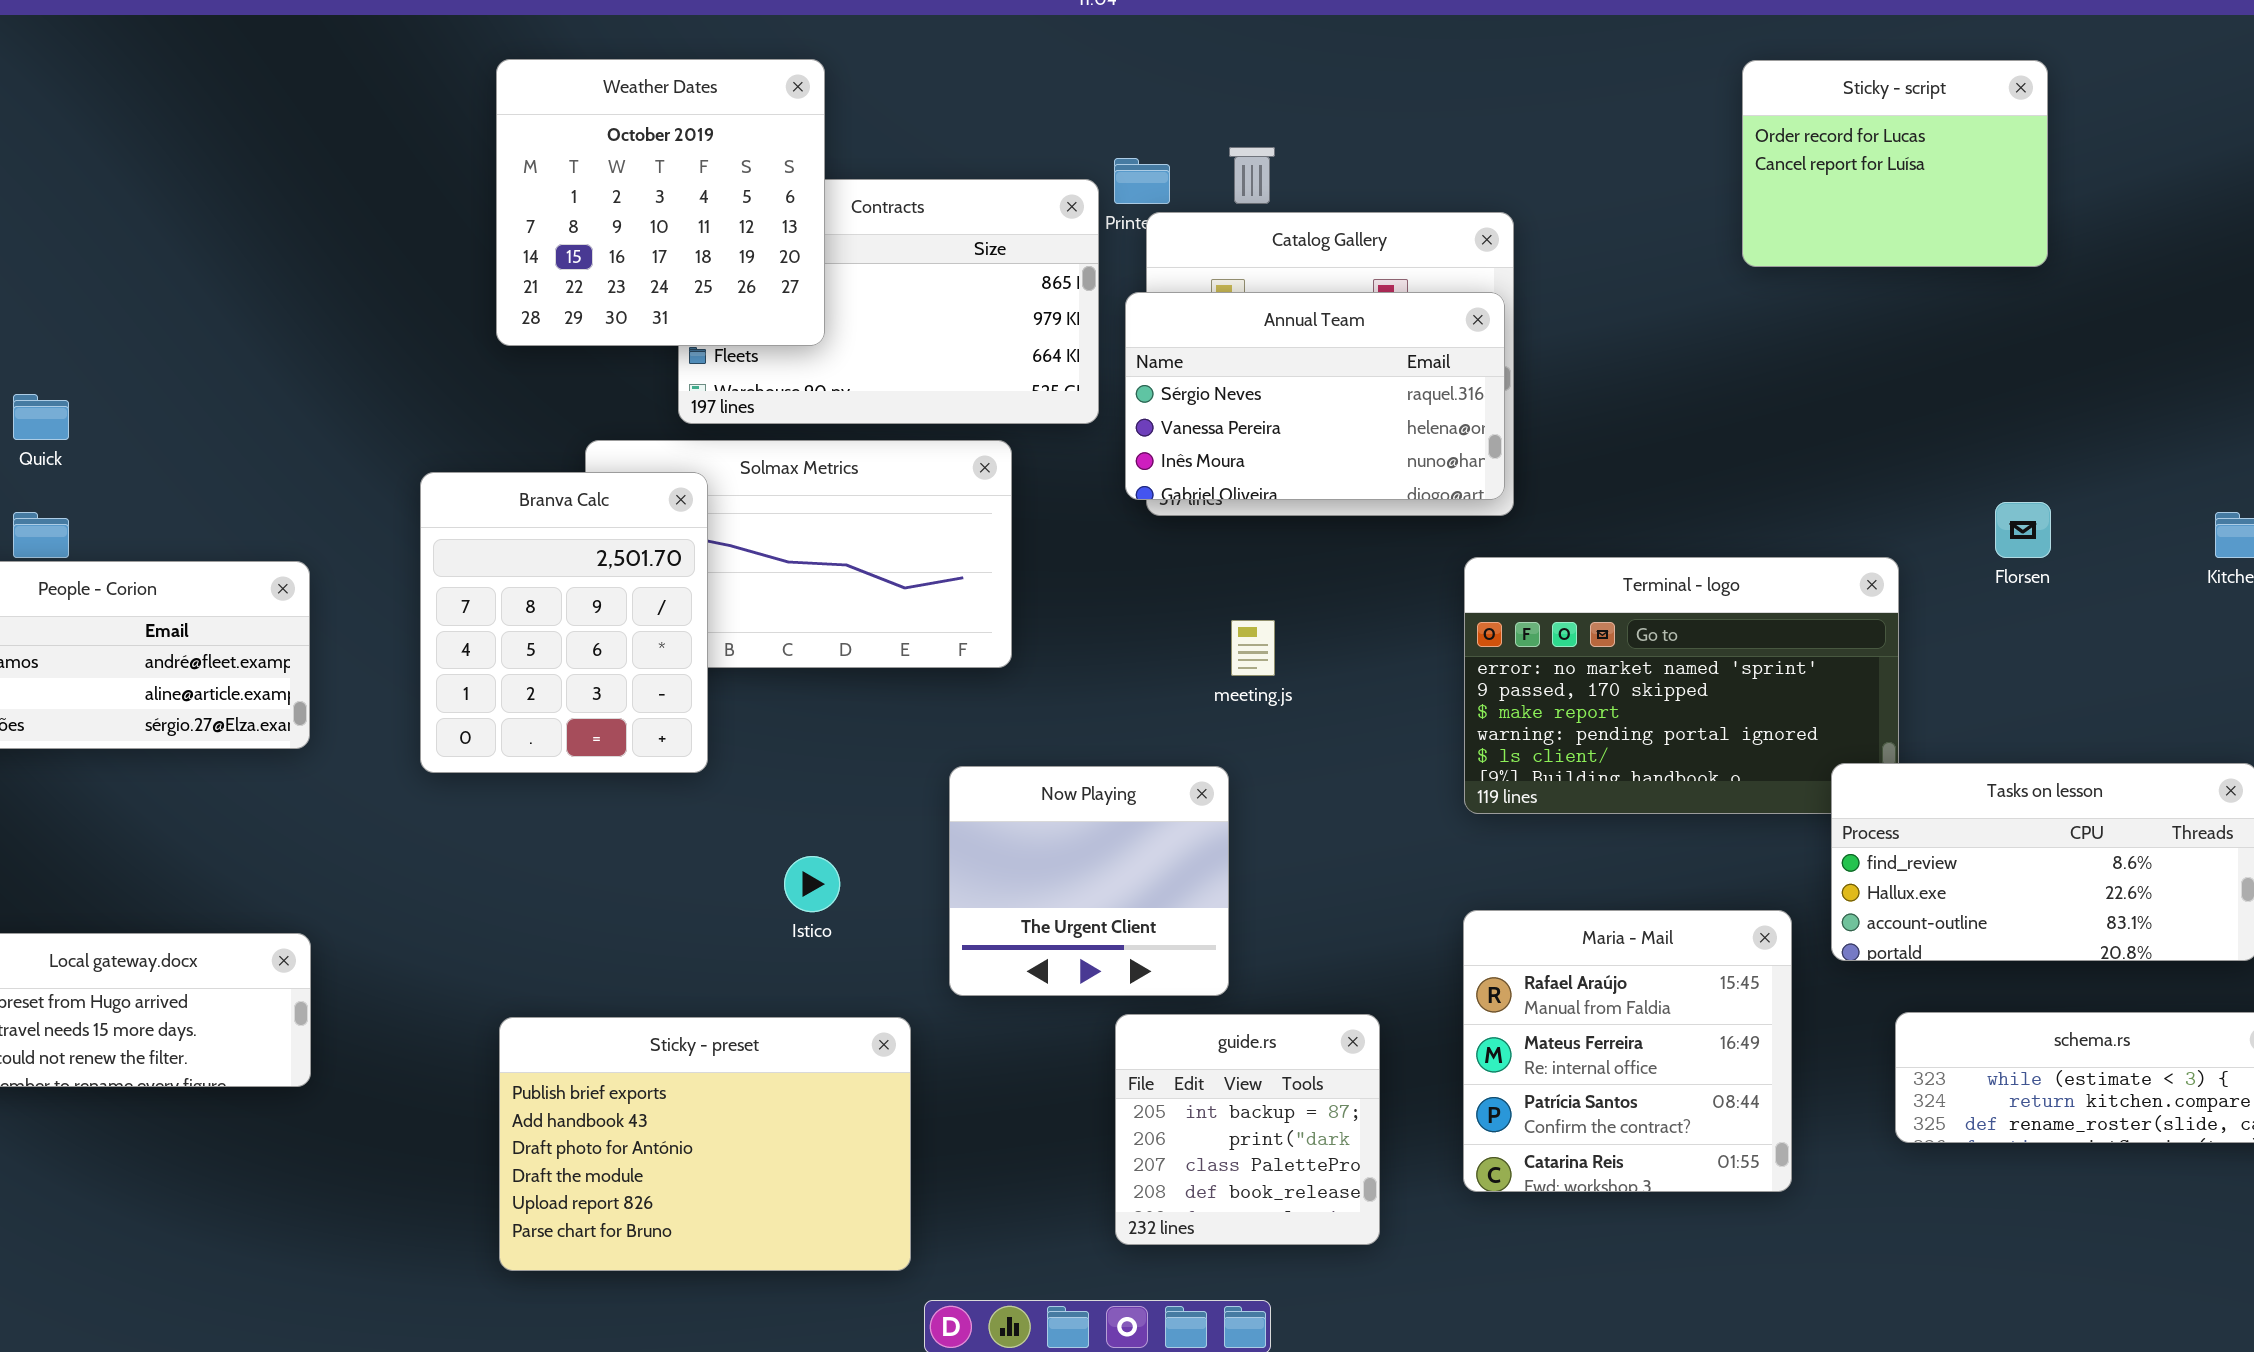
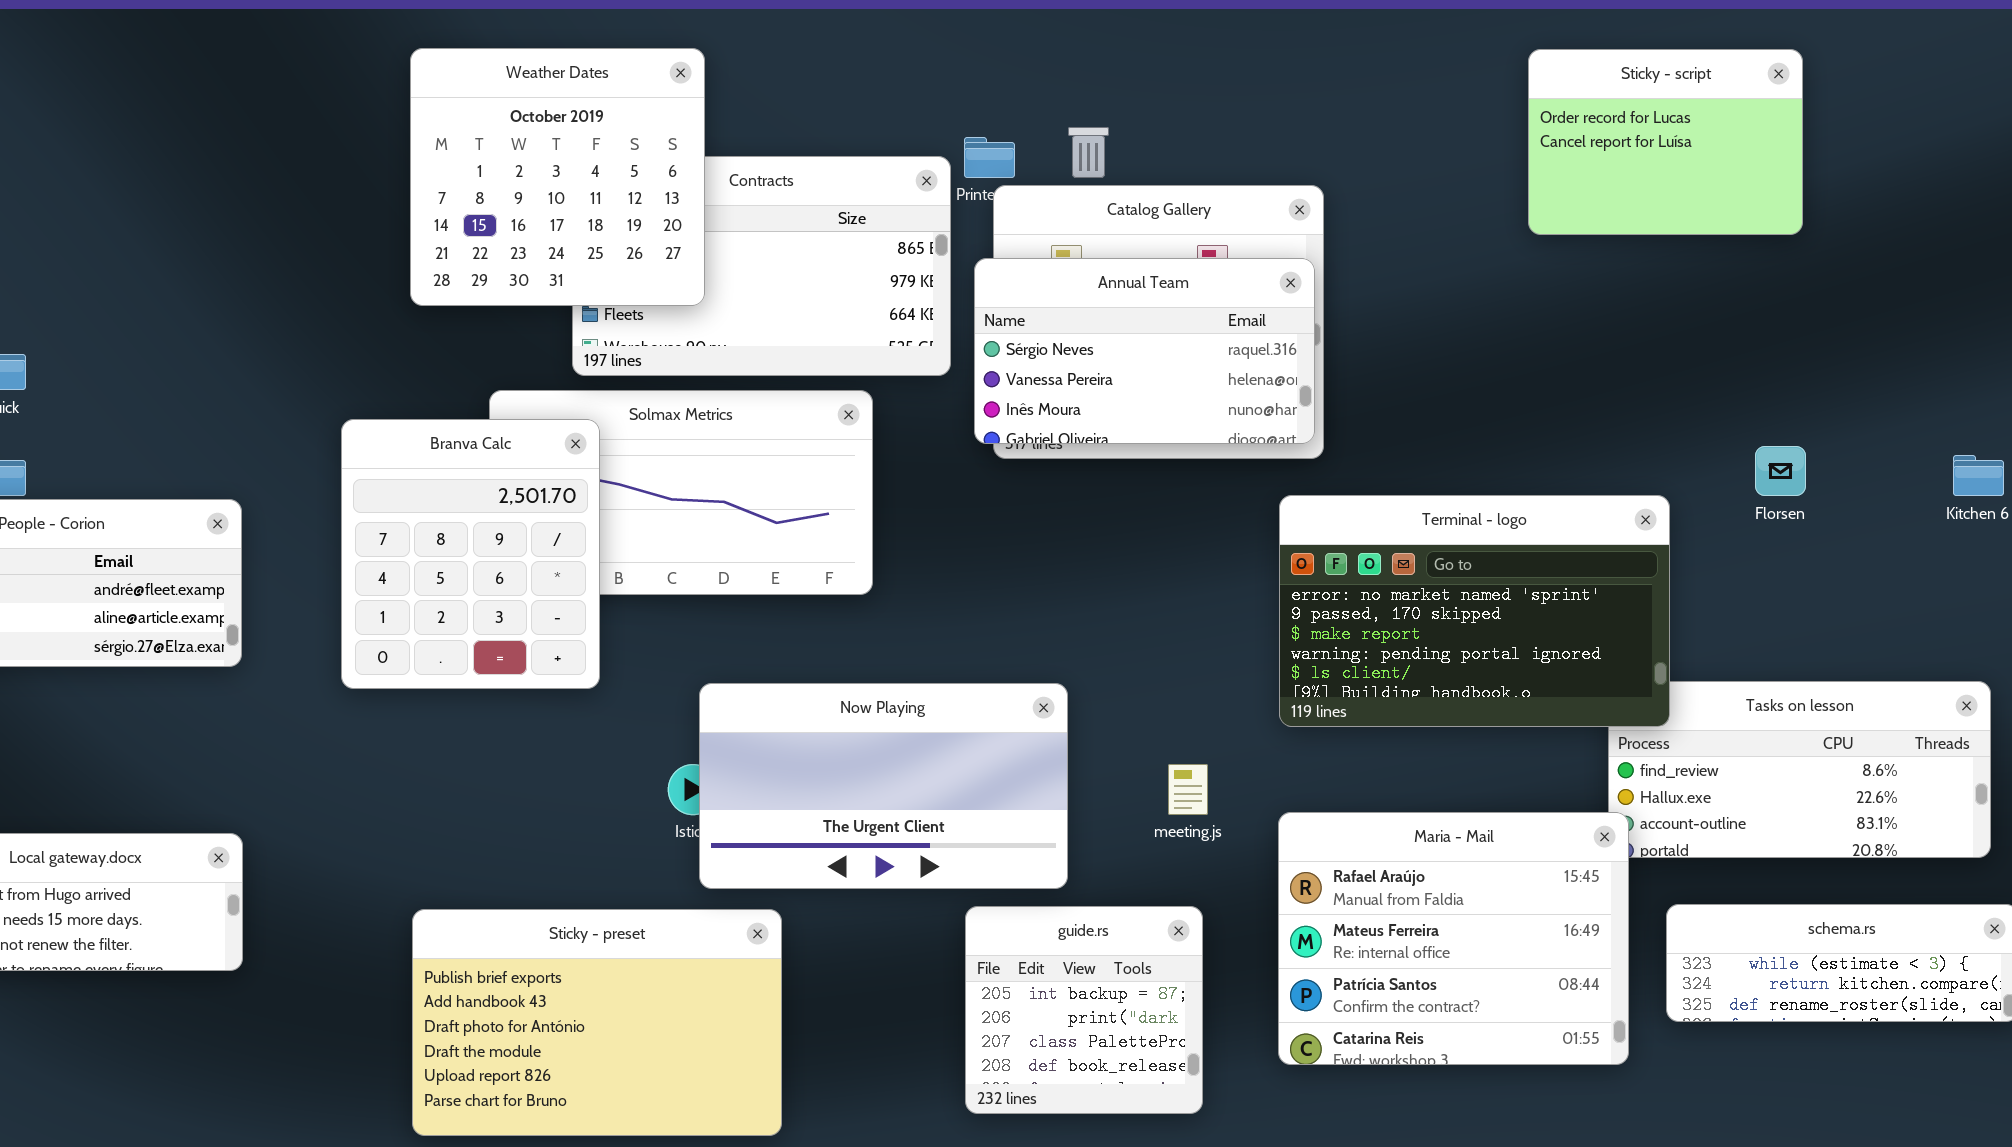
Terminal - logo: [1464,557,1899,814] -> [1279,495,1670,727], raised
meeting.js: [1231,620,1275,676] -> [1168,764,1208,815], moved
Now Playing: [949,766,1229,996] -> [699,683,1068,889], resized
Maria - Mail: [1463,910,1792,1192] -> [1278,812,1629,1065], resized

